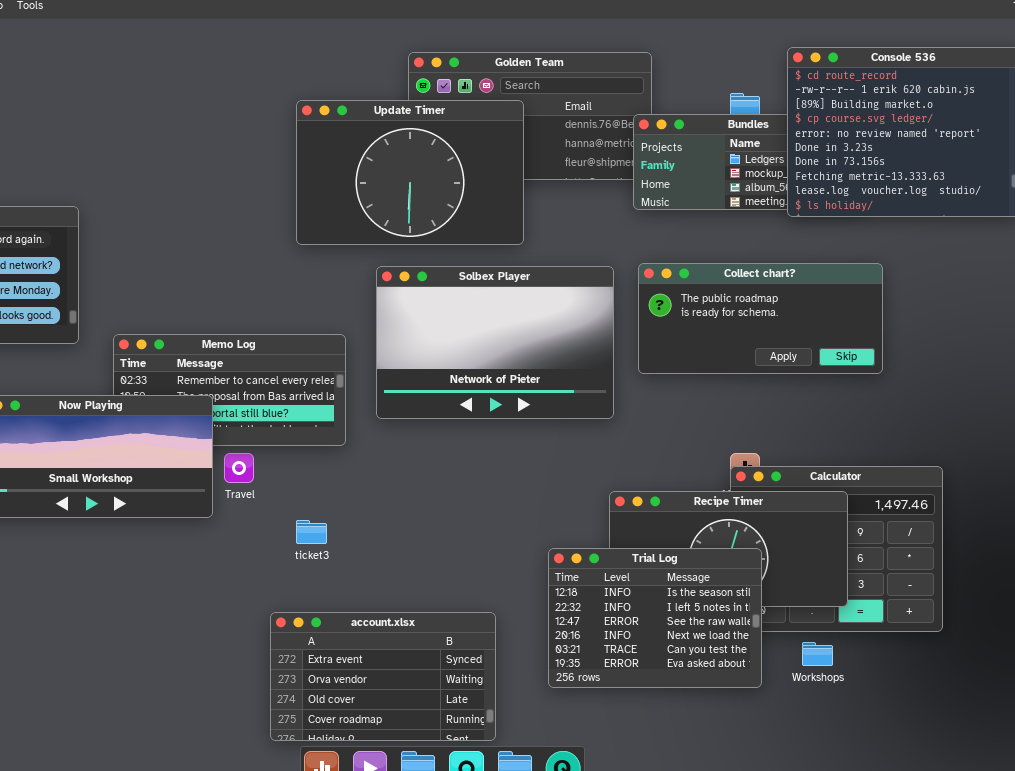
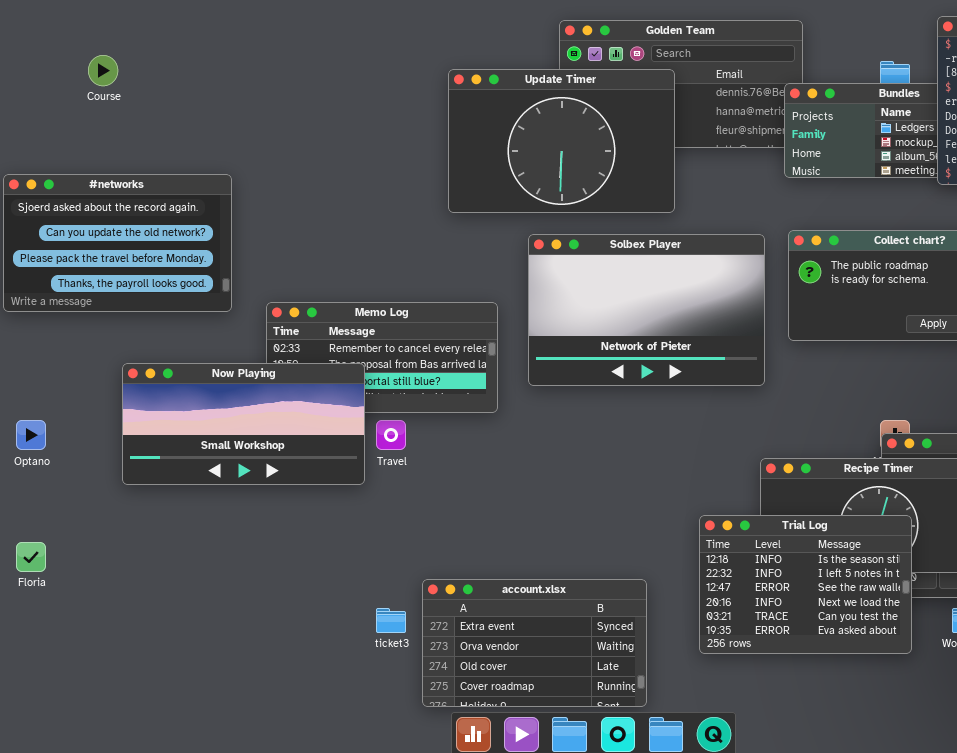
ticket3: [296,520,327,544] -> [376,608,406,633], moved

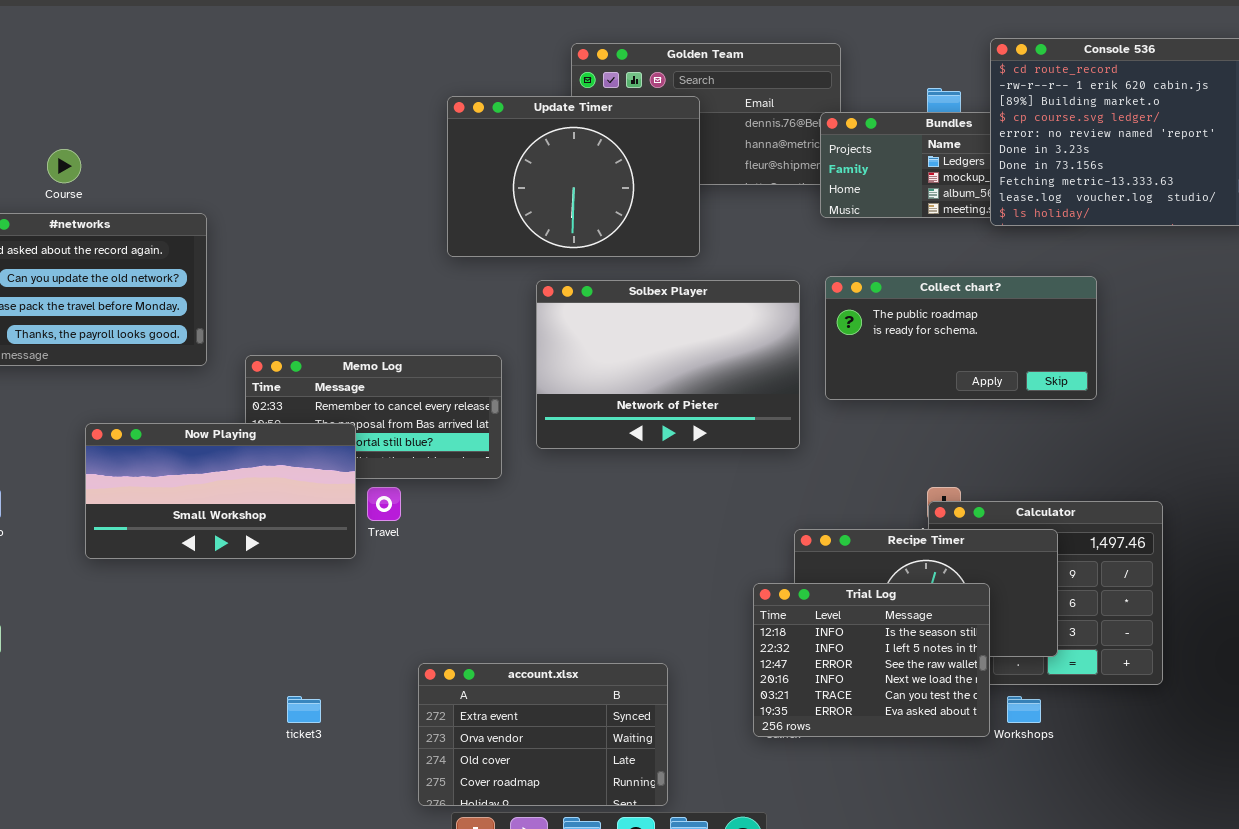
Course: [88,55,118,86] -> [47,149,81,183], moved
Trial Log: [699,515,912,654] -> [753,583,990,737], moved
ticket3: [376,608,406,633] -> [287,696,321,723], moved

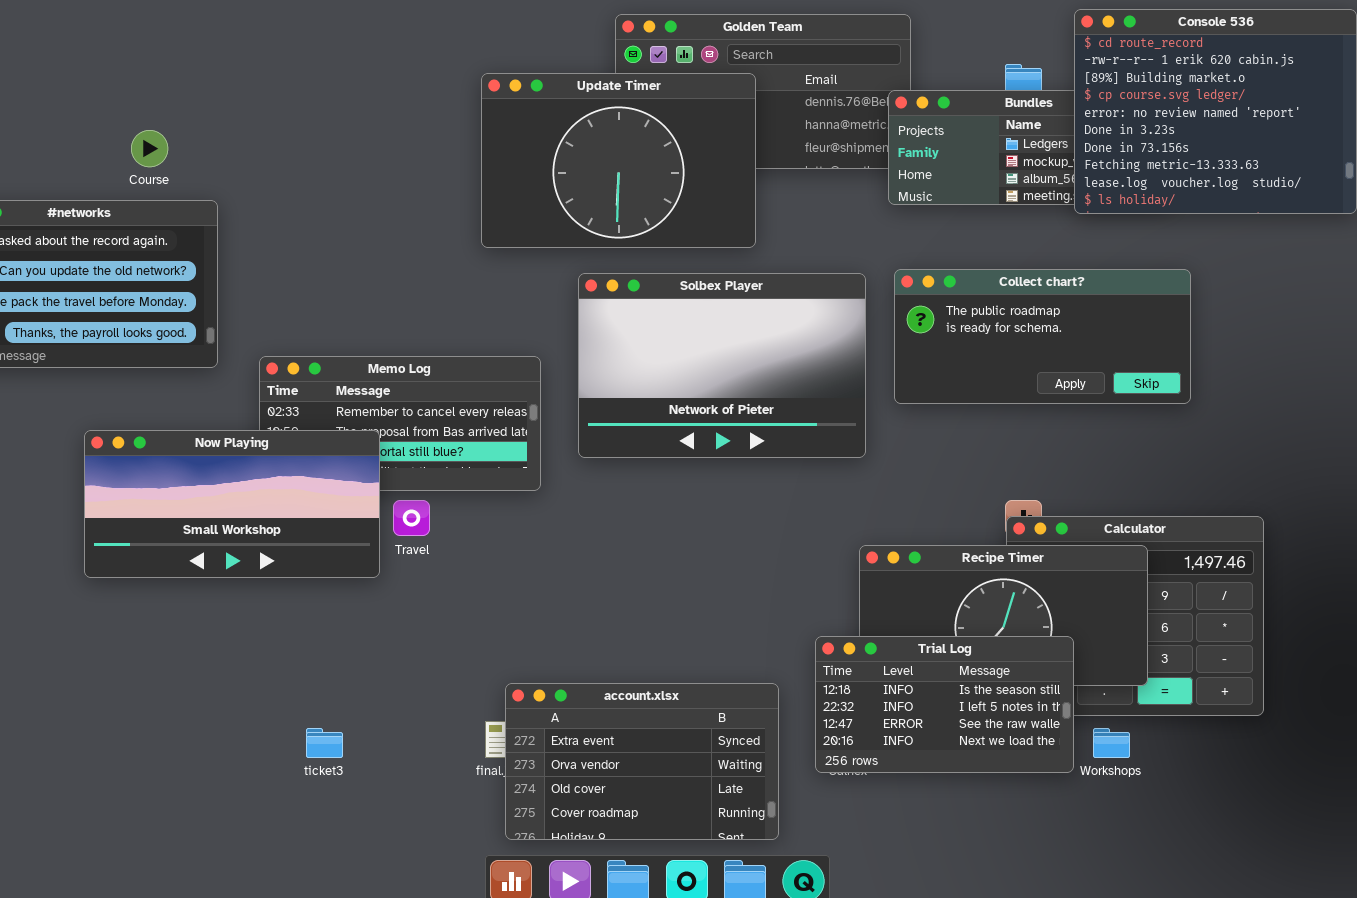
Course: [47,149,81,183] -> [131,130,168,167], moved
Trial Log: [753,583,990,737] -> [815,636,1074,773], resized
account.xlsx: [418,663,668,806] -> [505,683,779,840], moved

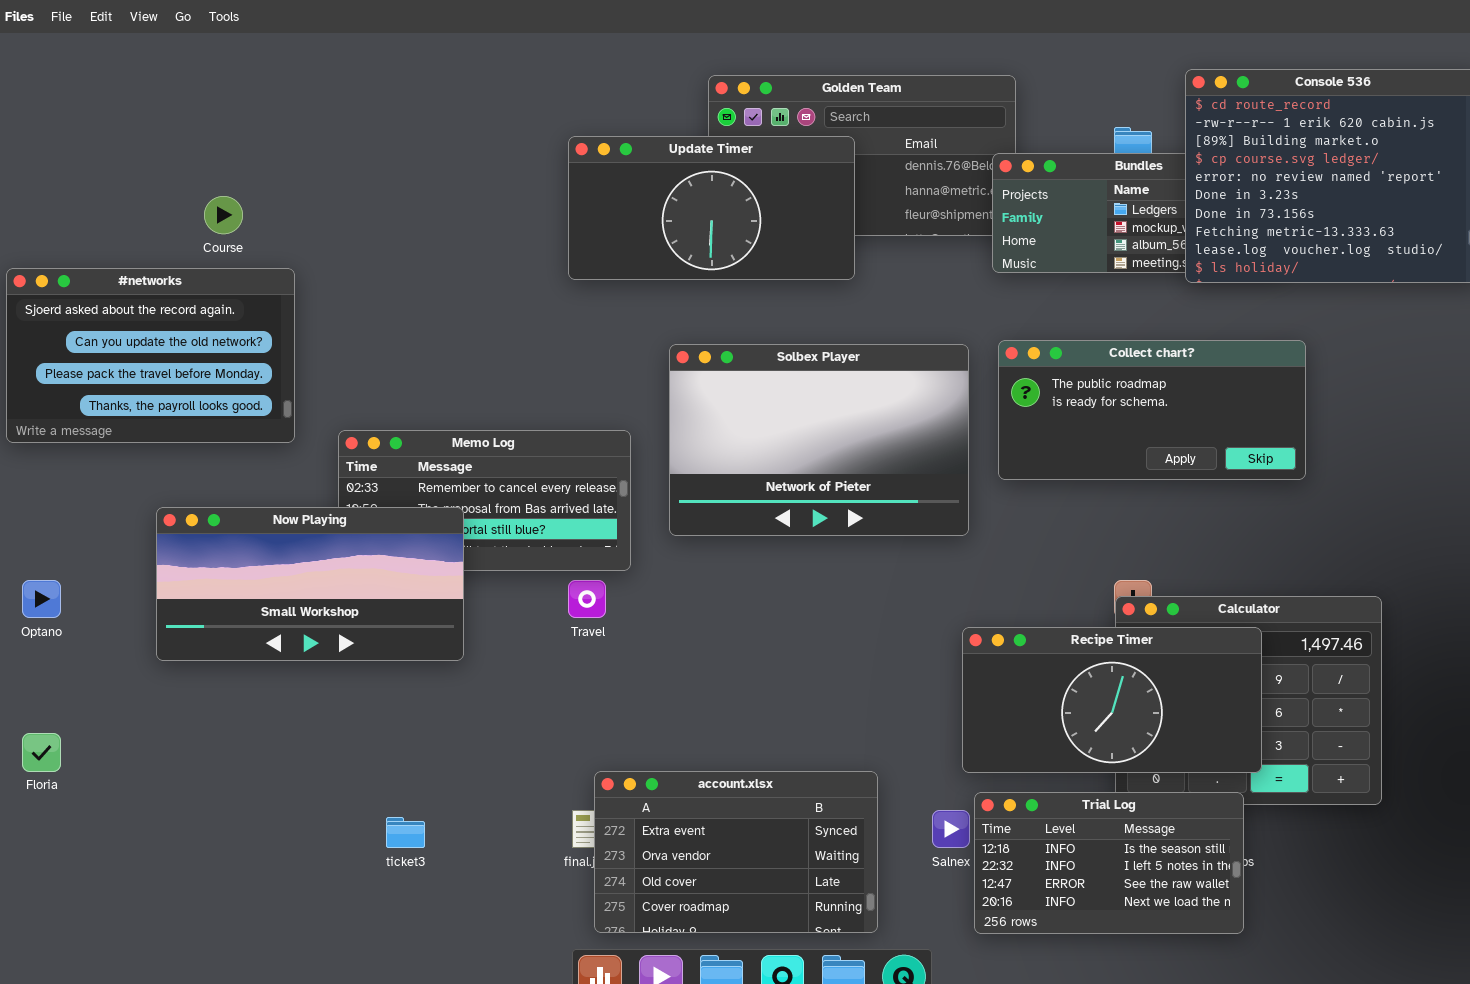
Update Timer: [481,73,756,248] -> [568,136,855,280], resized
Travel: [393,500,430,536] -> [568,580,606,618], moved
Trial Log: [815,636,1074,773] -> [974,792,1244,934], moved

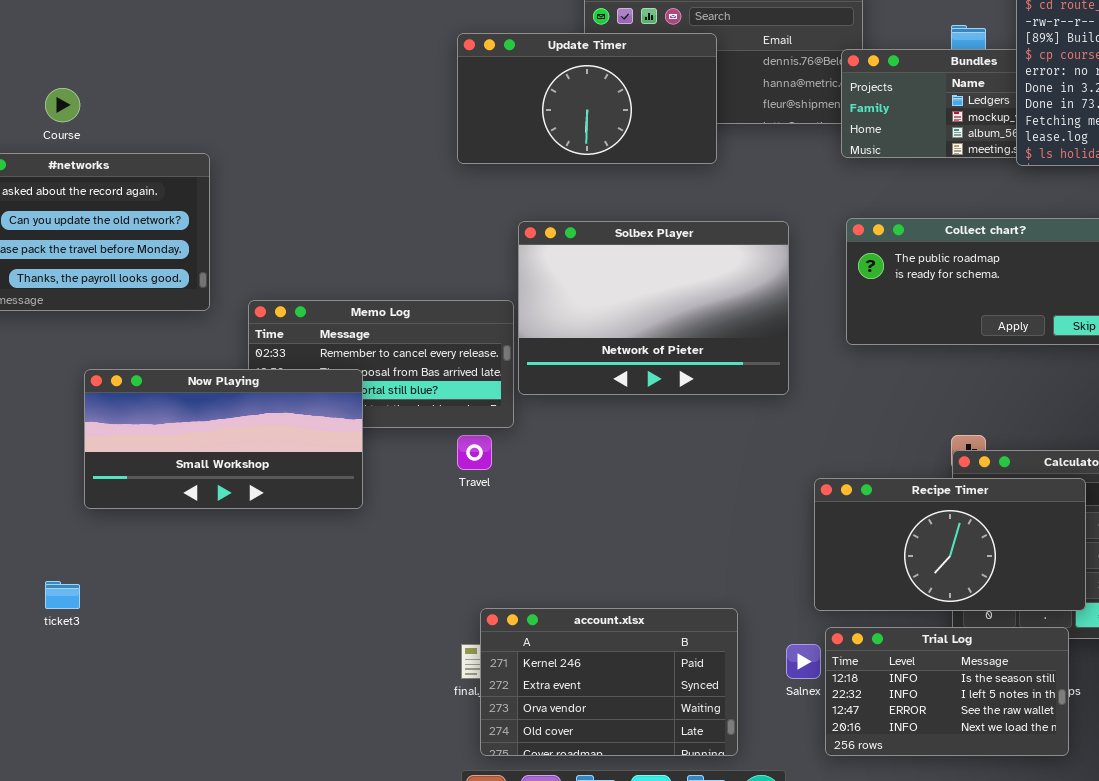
Course: [204,196,243,234] -> [45,88,80,122], moved
Solbex Player: [669,344,969,536] -> [518,221,789,395], moved
account.xlsx: [594,771,878,933] -> [480,608,738,756], scrolled up 1 row
ticket3: [386,817,425,848] -> [45,581,80,609], moved

